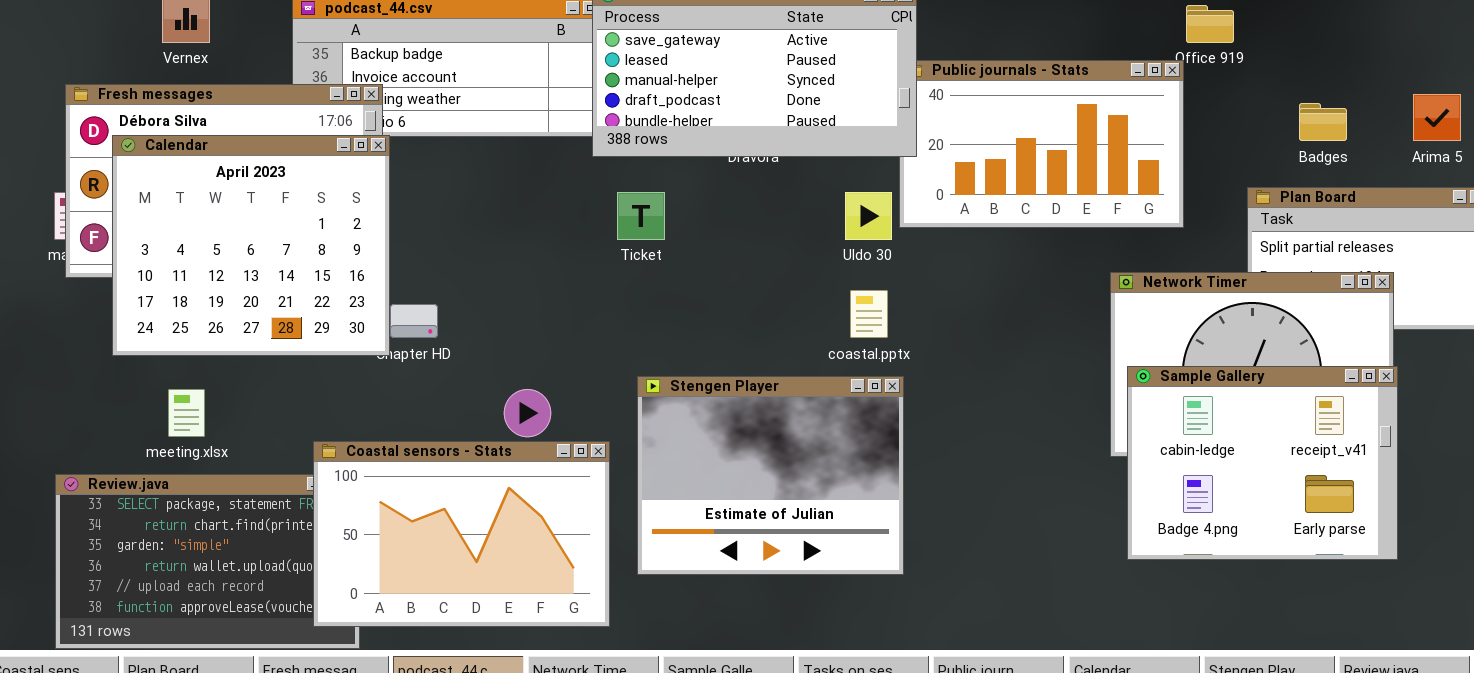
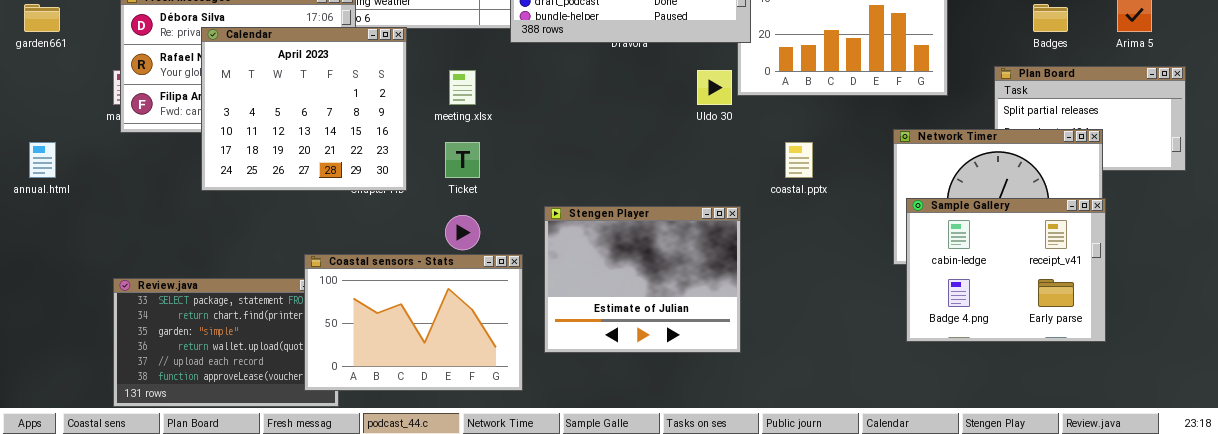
Calendar: [112,135,390,356] -> [201,27,407,191], moved
Ticket: [617,192,665,240] -> [445,142,480,178], moved
coastal.pptx: [850,290,888,338] -> [785,142,813,178], moved
meeting.xlsx: [168,389,205,437] -> [449,70,476,105], moved

